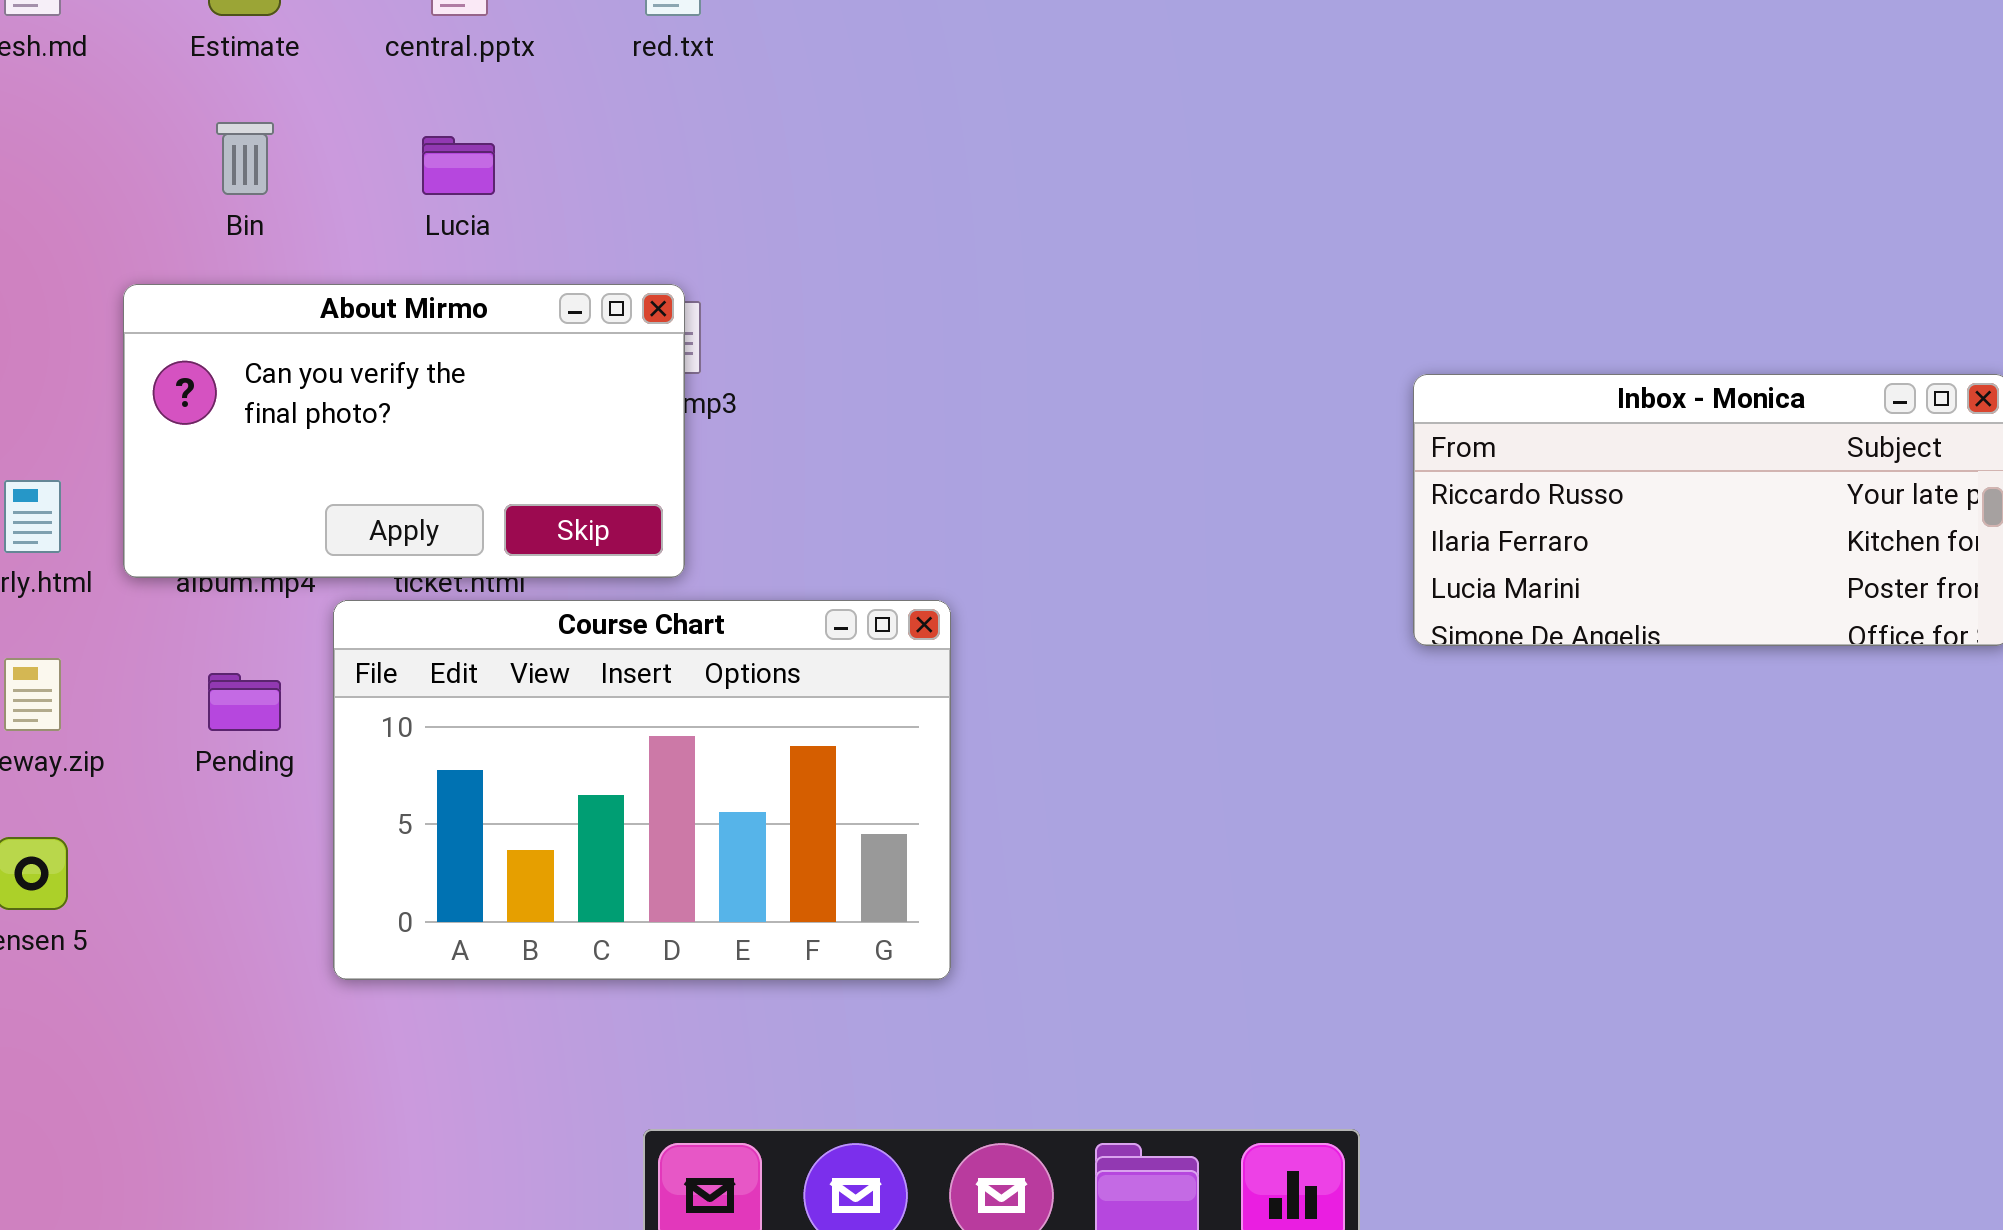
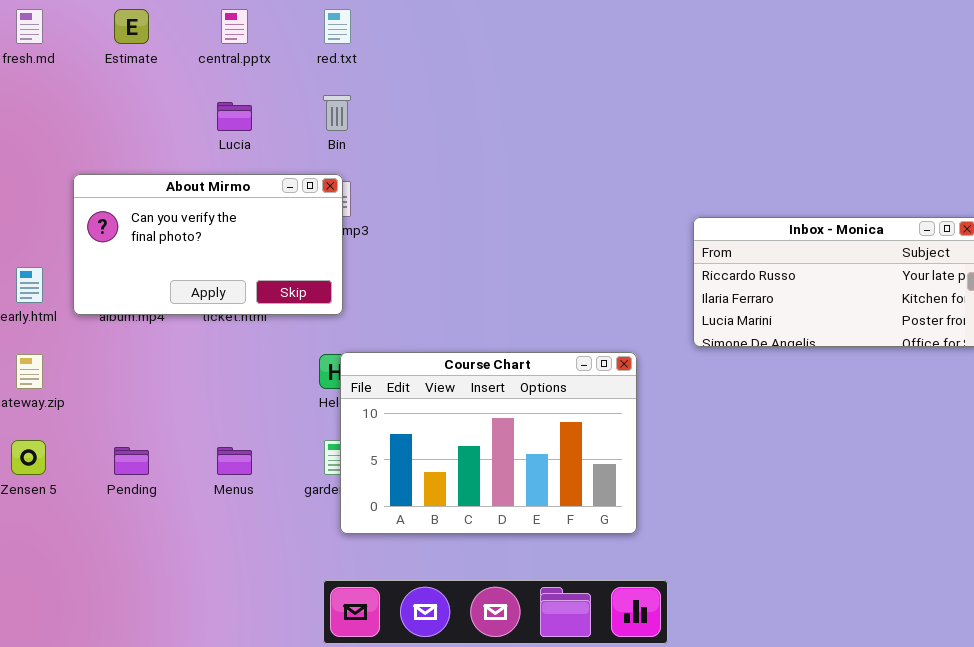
Bin: [216,122,274,195] -> [323,95,351,131], moved
Course Chart: [333,600,951,980] -> [340,352,637,534], moved
Pending: [208,673,281,731] -> [114,447,149,475], moved

